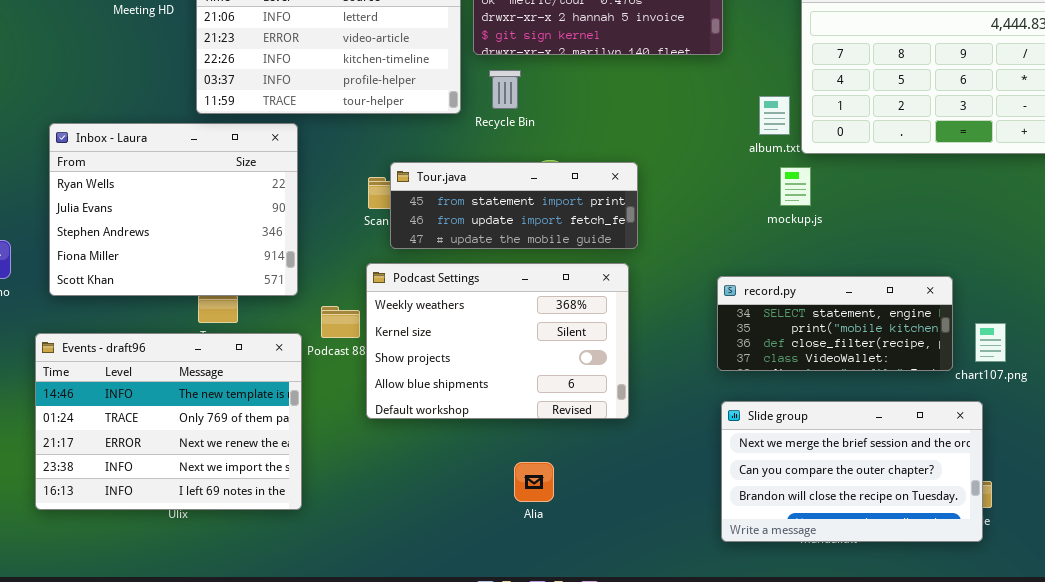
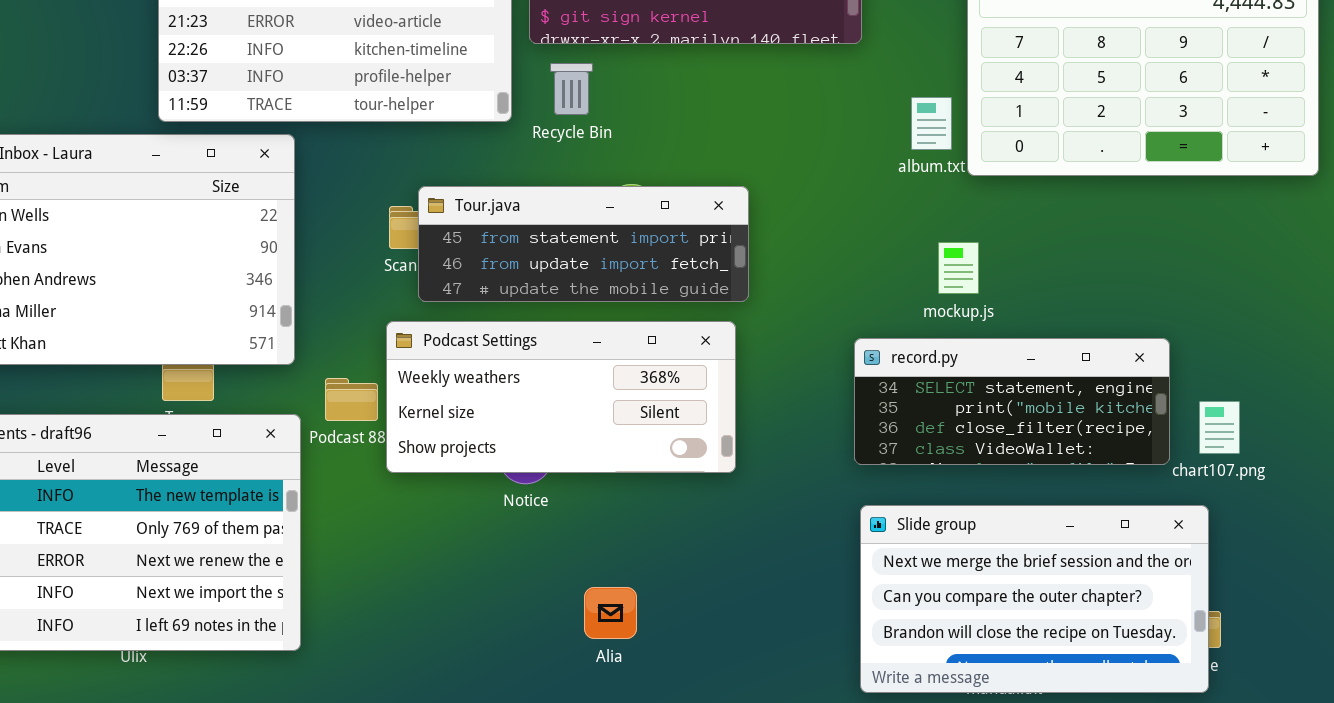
mockup.js: [780,167,811,206] -> [938,242,979,294], moved
Podcast Settings: [366,263,629,419] -> [386,321,736,473], resized

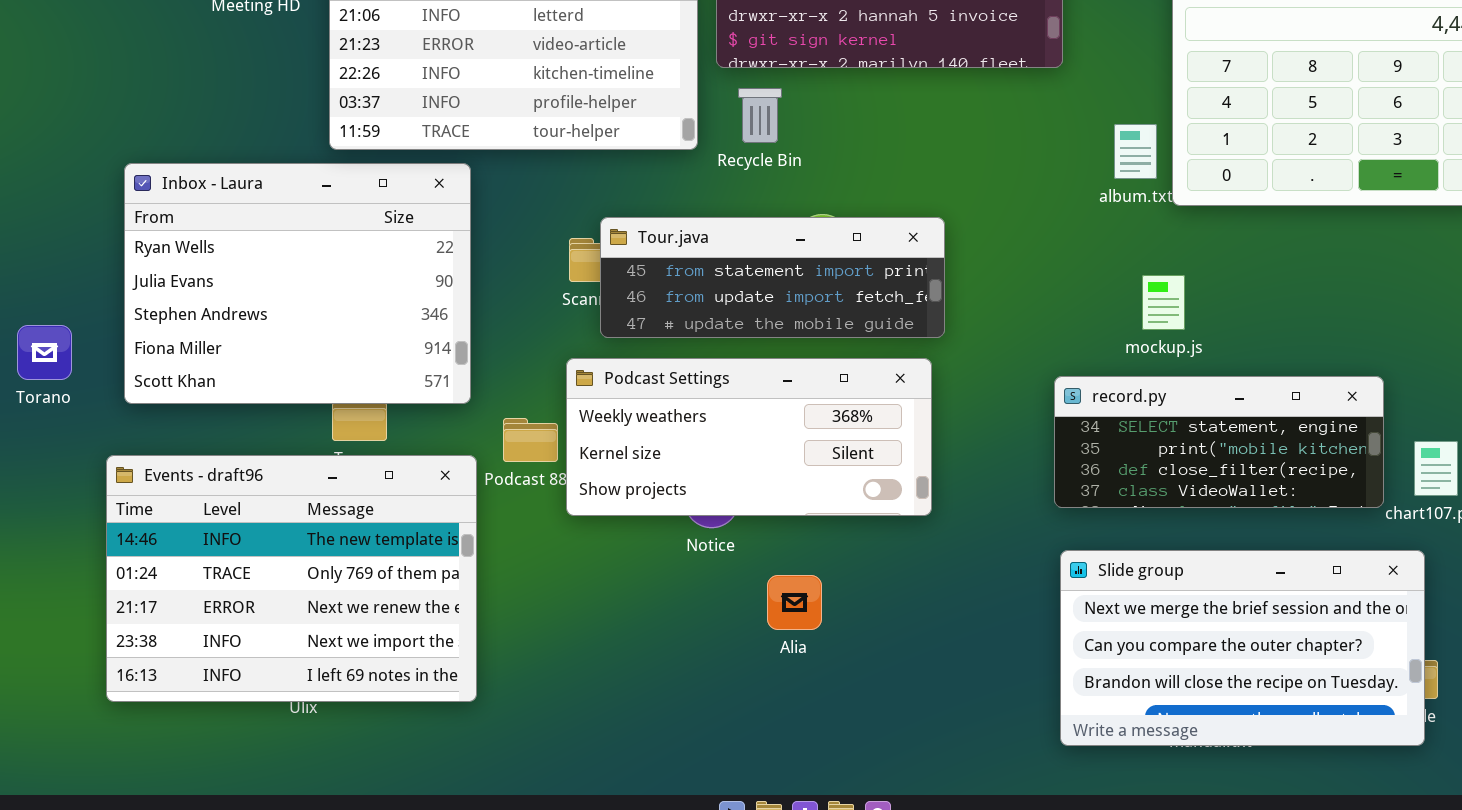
Alia: [584,587,637,639] -> [767,575,822,630], moved

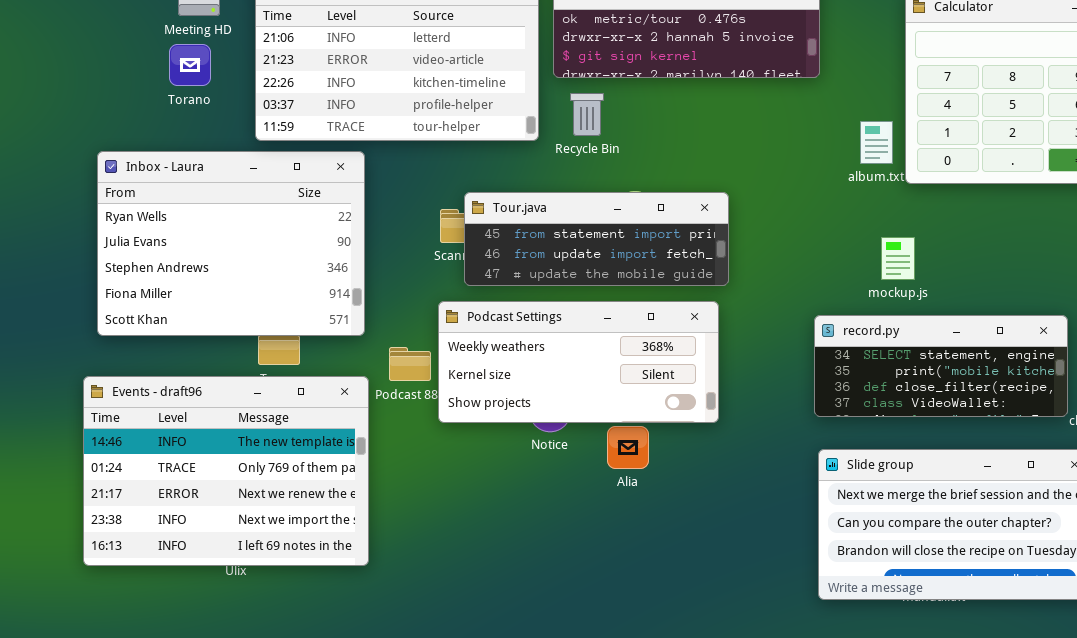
Torano: [17,325,72,380] -> [169,44,211,86], moved
Alia: [767,575,822,630] -> [607,426,649,469], moved

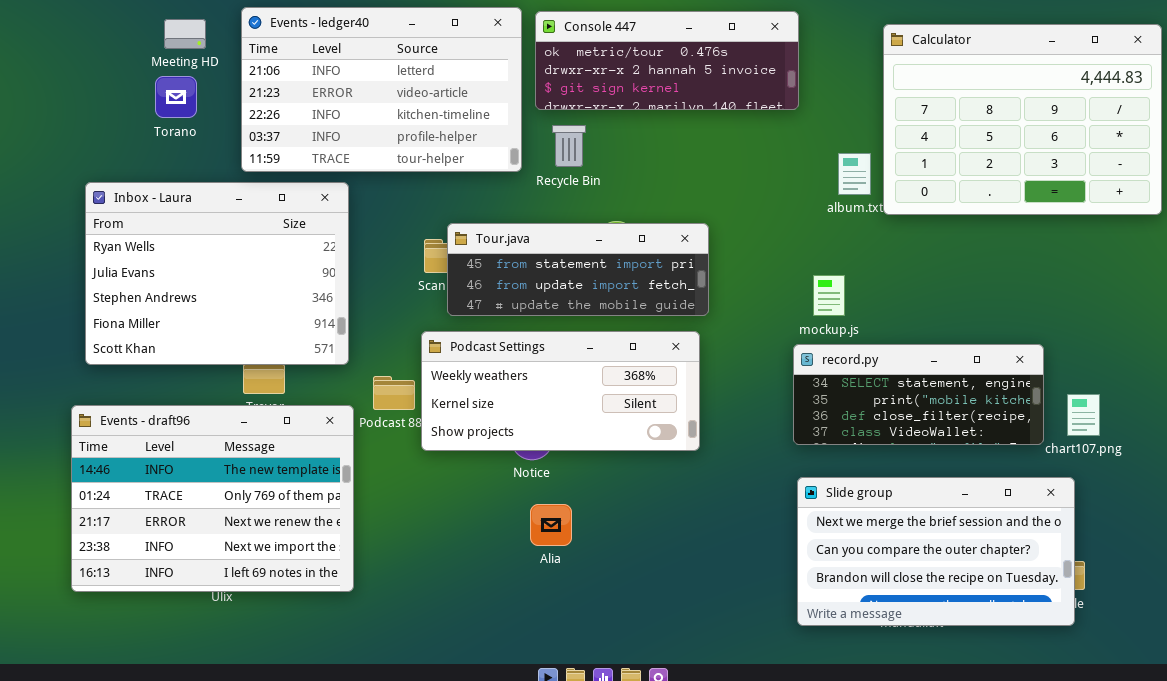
mockup.js: [881,237,915,280] -> [813,275,845,316], moved
Alia: [607,426,649,469] -> [530,504,572,546], moved

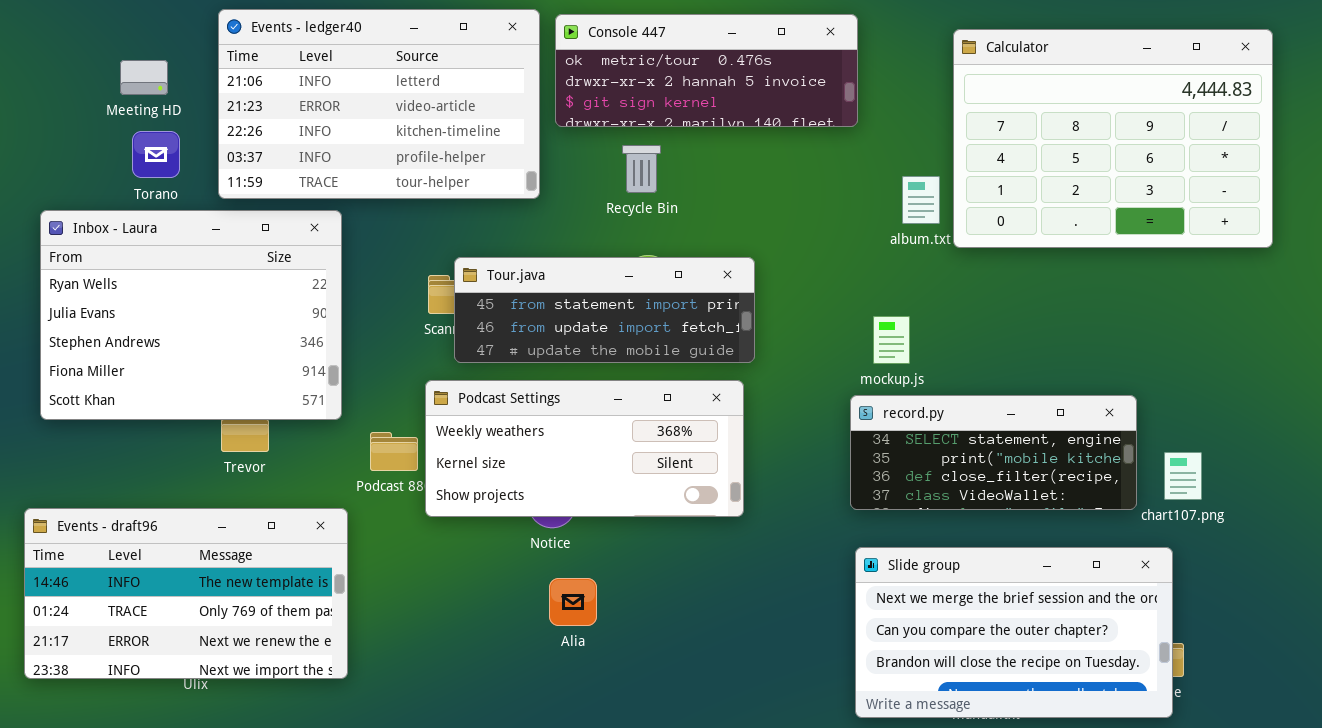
Meeting HD: [164,19,206,49] -> [120,60,168,95], moved
Torano: [155,76,197,118] -> [132,131,180,178], moved
Recycle Bin: [552,125,586,167] -> [622,145,661,193], moved
Events - draft96: [71,405,354,592] -> [24,508,348,679], resized

